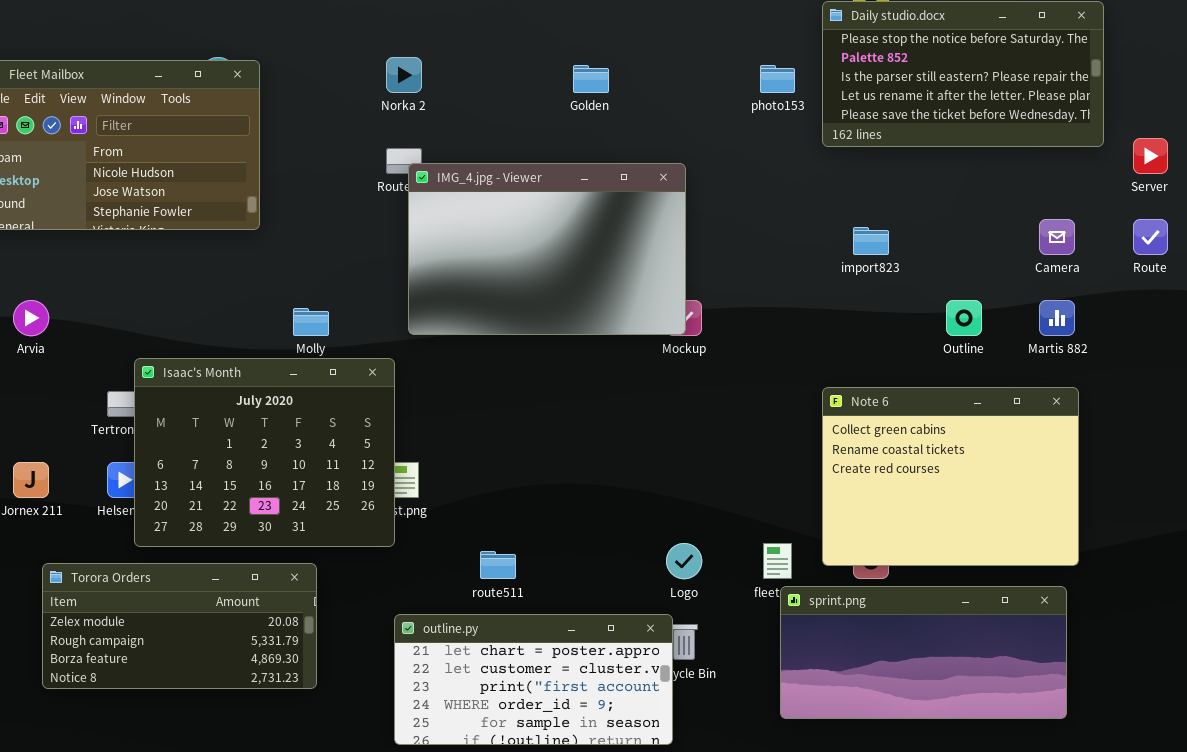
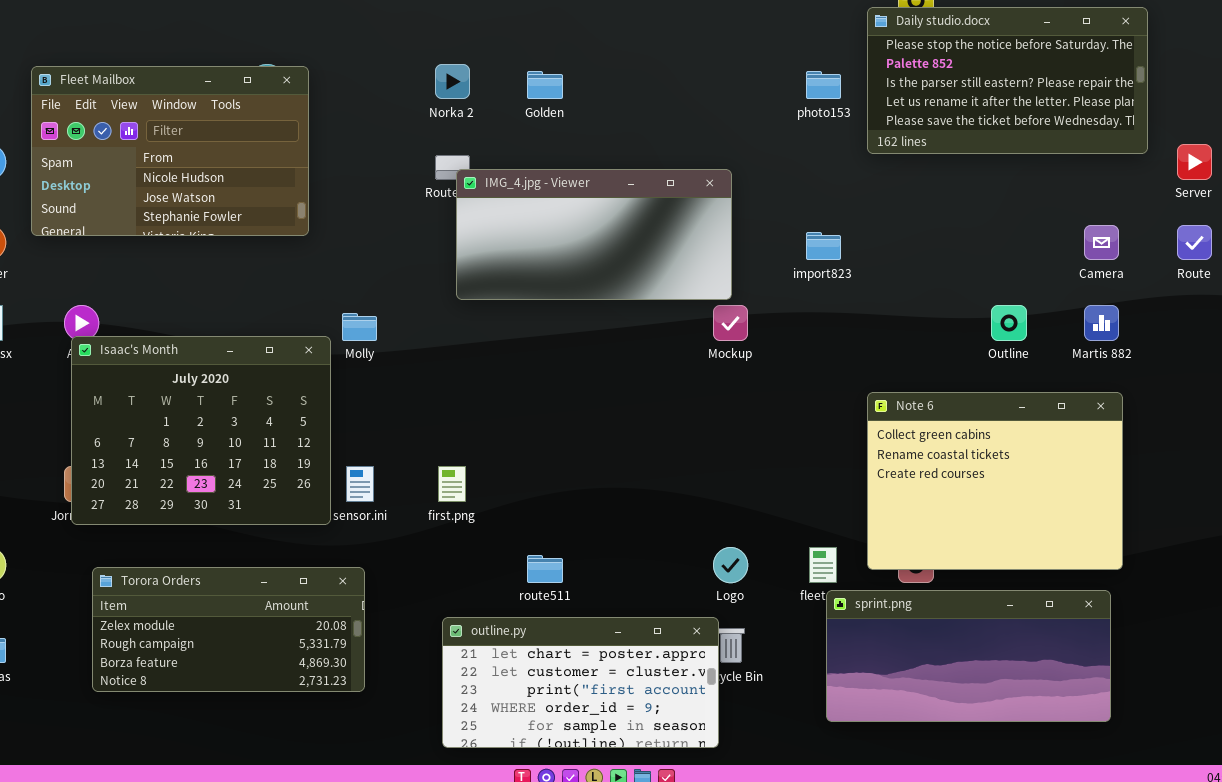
Golden: [573,65,609,93] -> [527,71,563,99], moved
IMG_4.jpg - Viewer: [408,163,686,335] -> [456,169,732,300], resized
import823: [853,227,889,255] -> [806,232,841,260], moved
Isaac's Month: [134,358,395,547] -> [71,336,331,525], moved

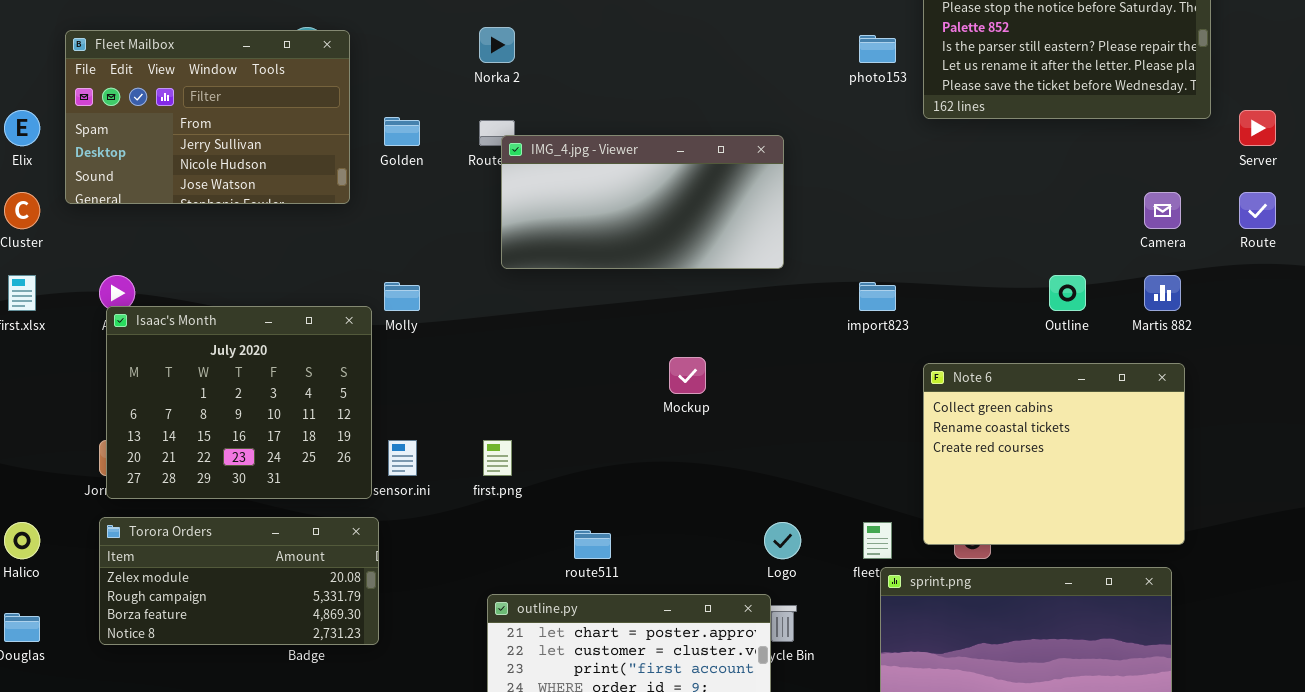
Fleet Mailbox: [31,66,309,236] -> [65,30,350,204], scrolled up 1 row
Golden: [527,71,563,99] -> [384,117,420,146], moved
import823: [806,232,841,260] -> [859,282,896,311], moved
Mockup: [713,305,748,341] -> [669,357,706,394], moved
Torora Orders: [92,567,365,692] -> [99,517,379,645], moved

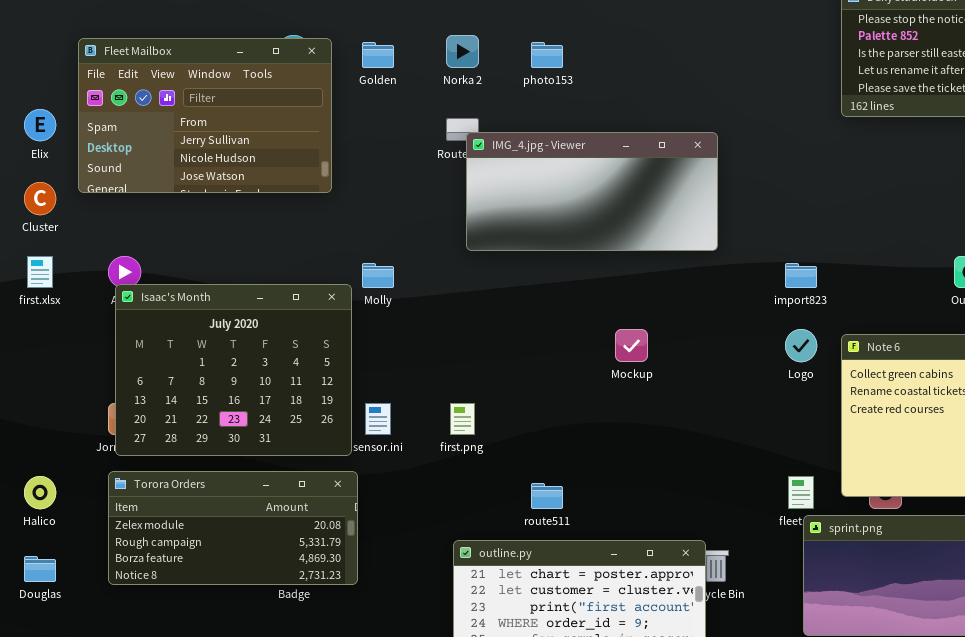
photo153: [859,35,896,63] -> [531,42,563,68], moved
Golden: [384,117,420,146] -> [362,42,394,68], moved
Logo: [764,522,801,559] -> [785,329,817,362], moved

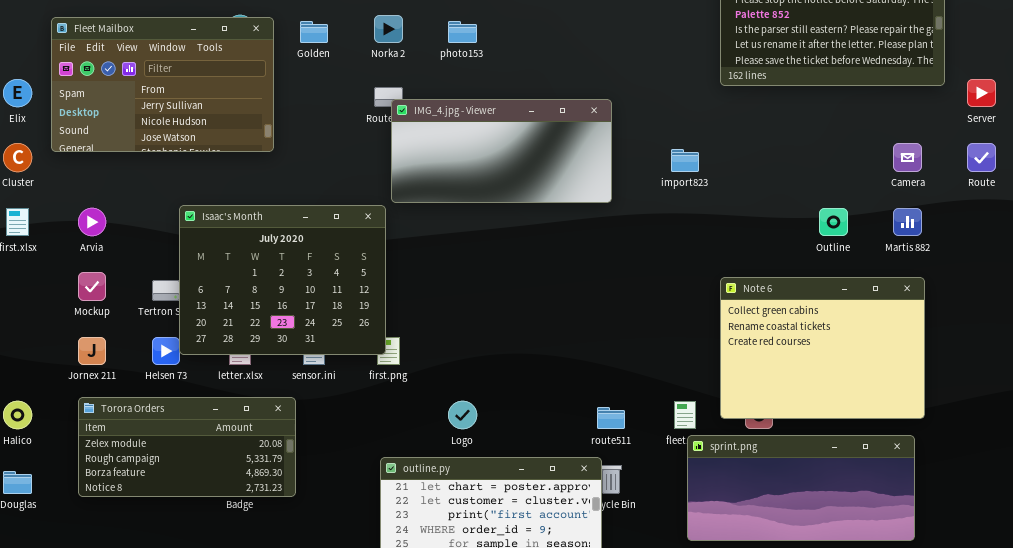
import823: [785,263,817,288] -> [671,149,699,172], moved
Isaac's Month: [115,284,352,456] -> [179,205,386,355], moved
Mockup: [615,329,648,362] -> [78,272,106,301], moved
Logo: [785,329,817,362] -> [448,401,477,429], moved
route511: [531,483,563,509] -> [597,407,625,429], moved

